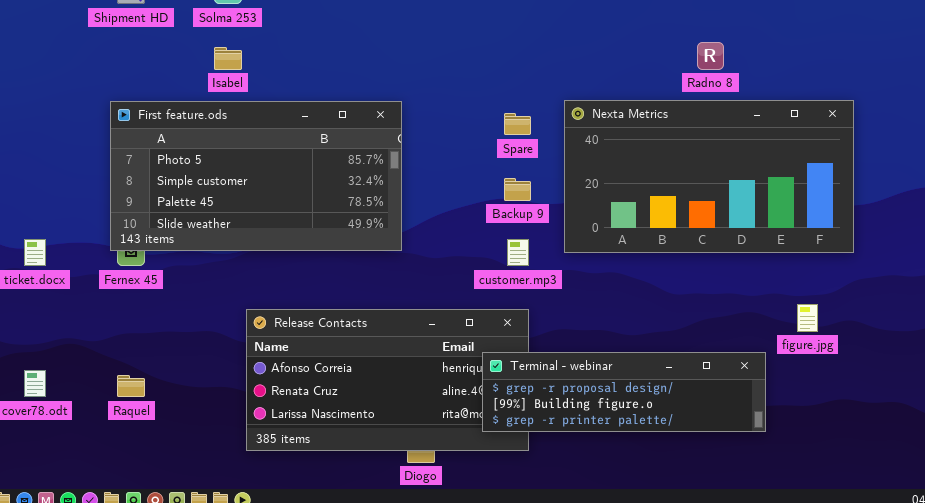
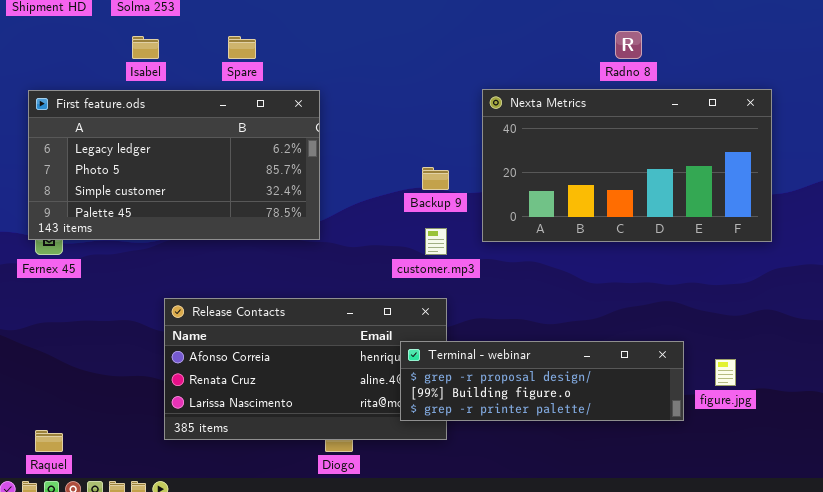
First feature.ods: [110,101,402,251] -> [28,90,320,240], scrolled up 1 row
Spare: [504,113,531,135] -> [228,36,256,59], moved
figure.jpg: [797,304,818,332] -> [715,359,736,386], moved
Raquel: [117,375,145,397] -> [35,430,63,452], moved

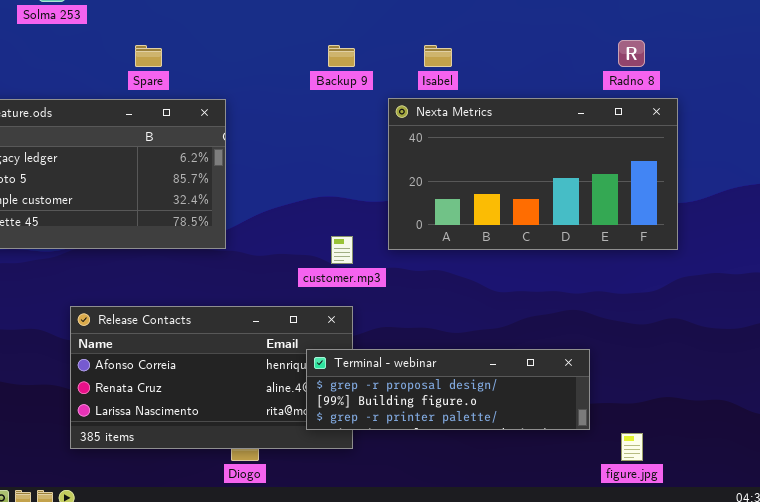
Radno 8: [615,31,642,59] -> [618,40,645,67], moved
Isabel: [132,36,159,59] -> [424,45,452,67], moved
Backup 9: [422,167,449,190] -> [328,45,355,67], moved
figure.jpg: [715,359,736,386] -> [621,433,643,461], moved

